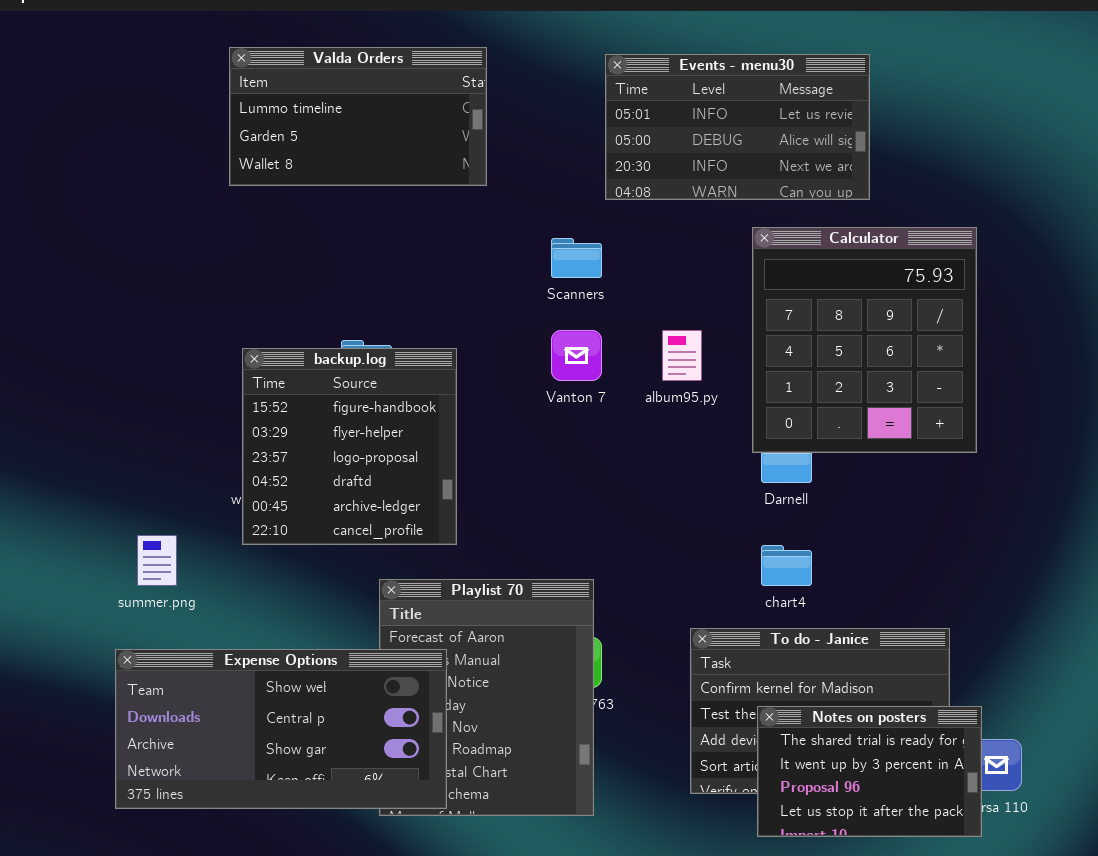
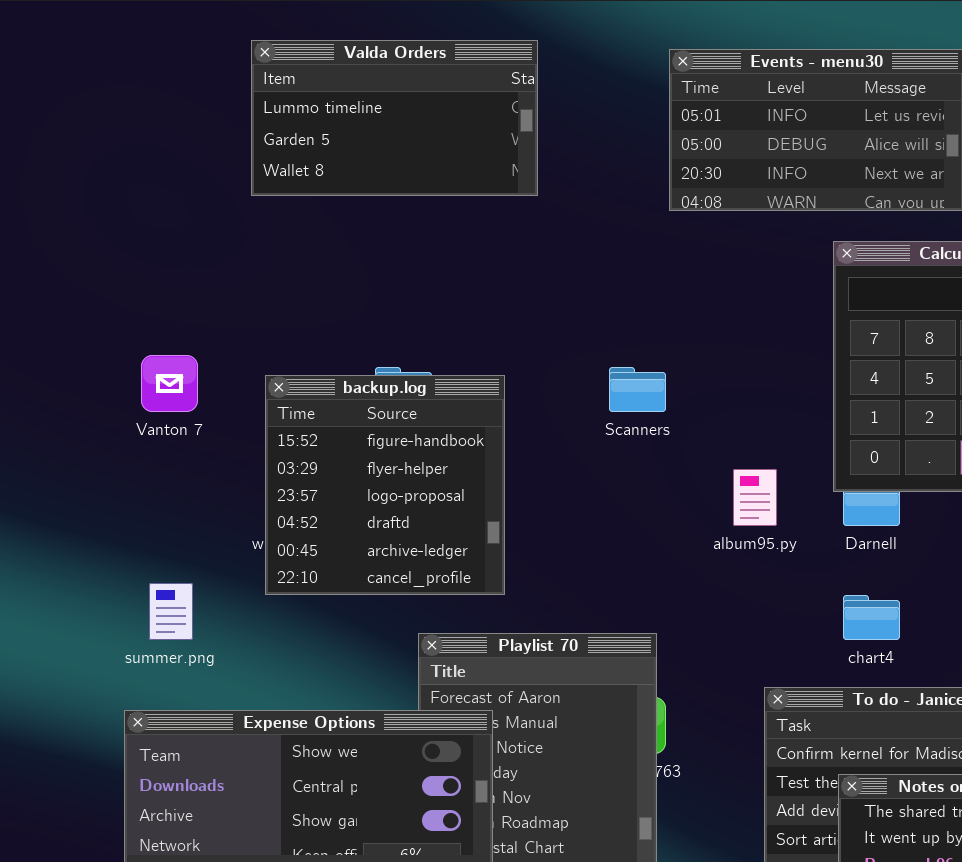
Scanners: [551,238,602,278] -> [609,367,666,412], moved
Vanton 7: [551,330,602,381] -> [141,355,198,412], moved
album95.py: [662,330,702,381] -> [733,469,777,526], moved

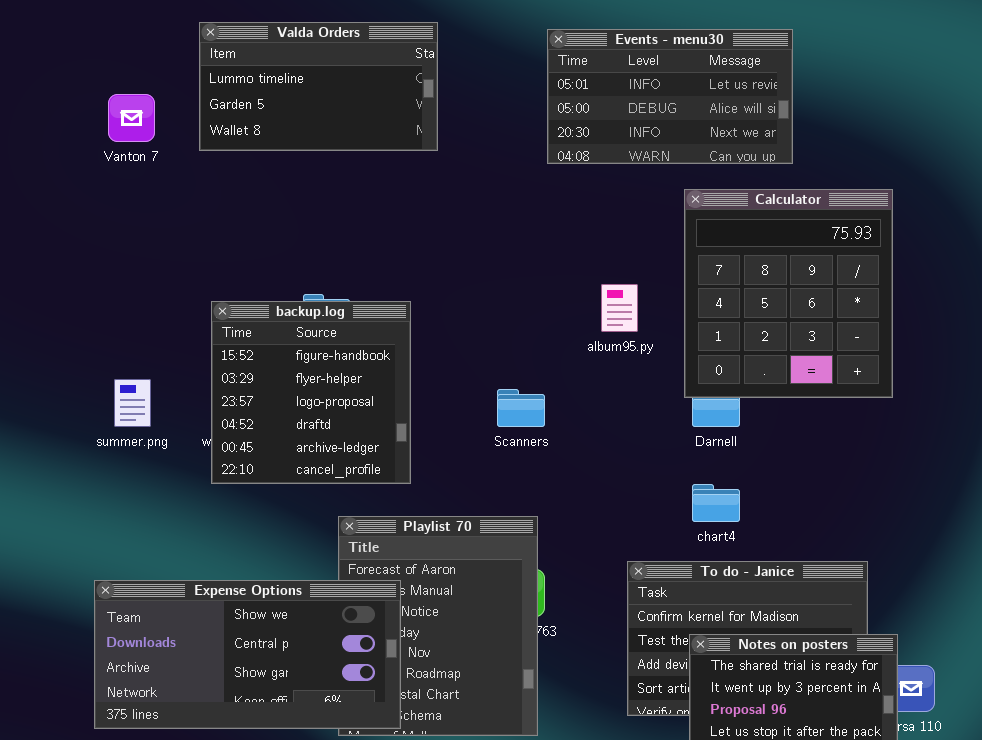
Vanton 7: [141,355,198,412] -> [108,94,155,142], moved
Scanners: [609,367,666,412] -> [497,389,545,427], moved
album95.py: [733,469,777,526] -> [601,284,638,332], moved
summer.png: [149,583,193,640] -> [114,379,151,427], moved

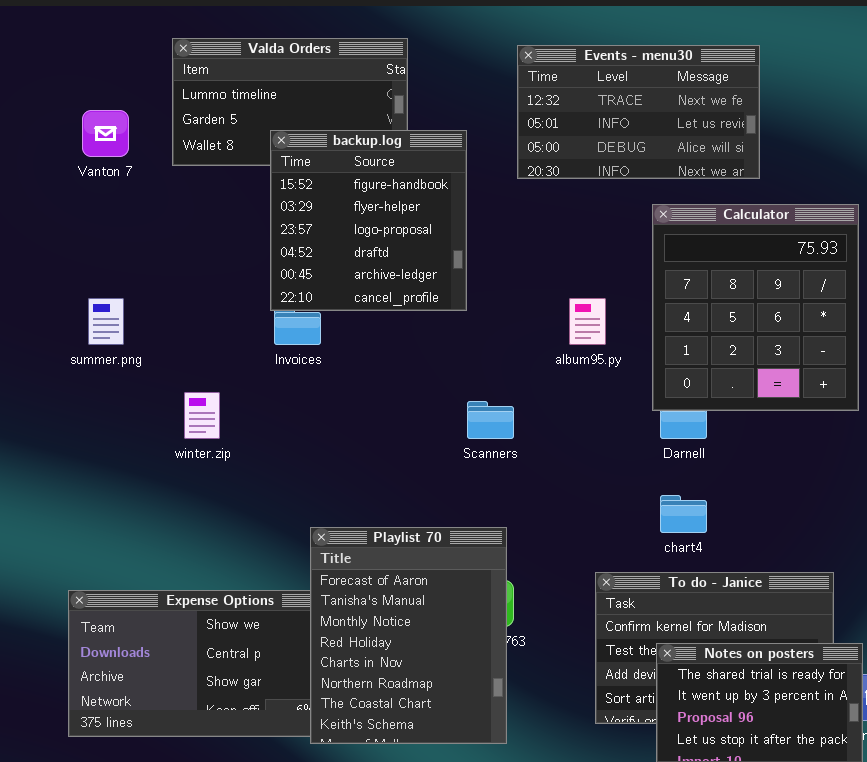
Events - menu30: [547,29,793,164] -> [517,45,760,179], scrolled up 1 row
backup.log: [211,301,411,484] -> [270,130,467,311], moved
summer.png: [114,379,151,427] -> [88,298,124,345], moved
Playlist 70: [338,516,538,736] -> [310,527,507,744], raised

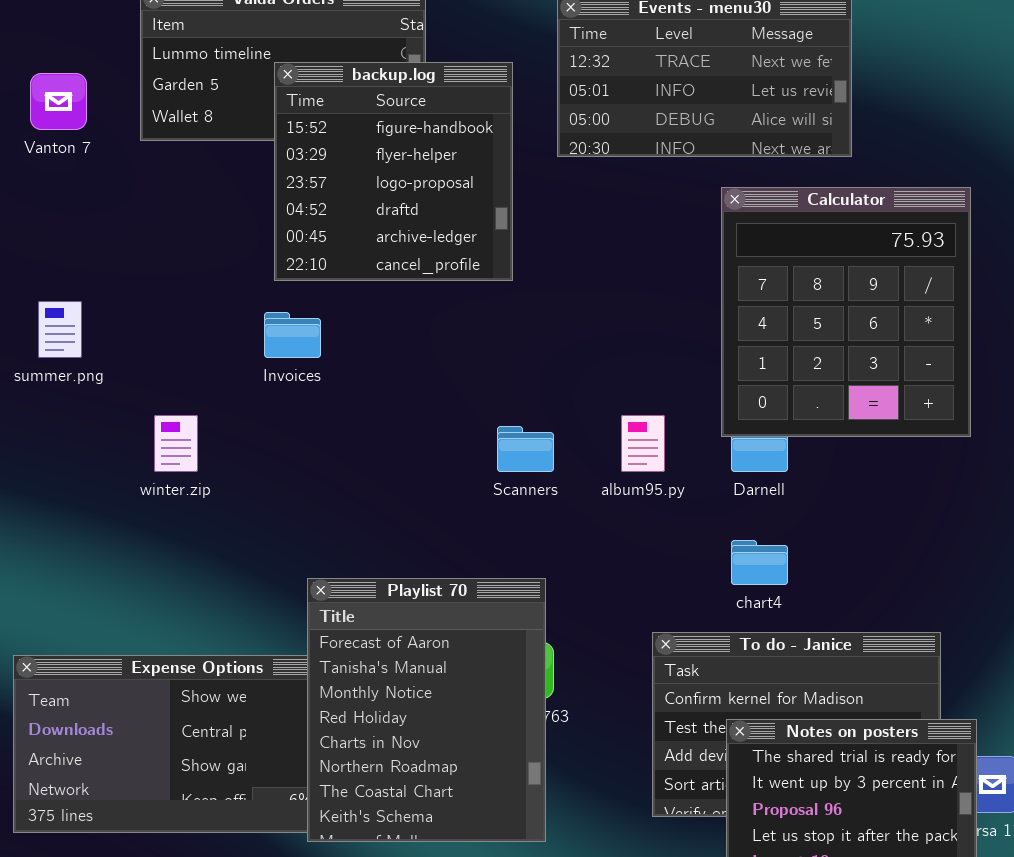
backup.log: [270,130,467,311] -> [274,62,513,281], moved
album95.py: [569,298,606,345] -> [621,415,665,472], moved

